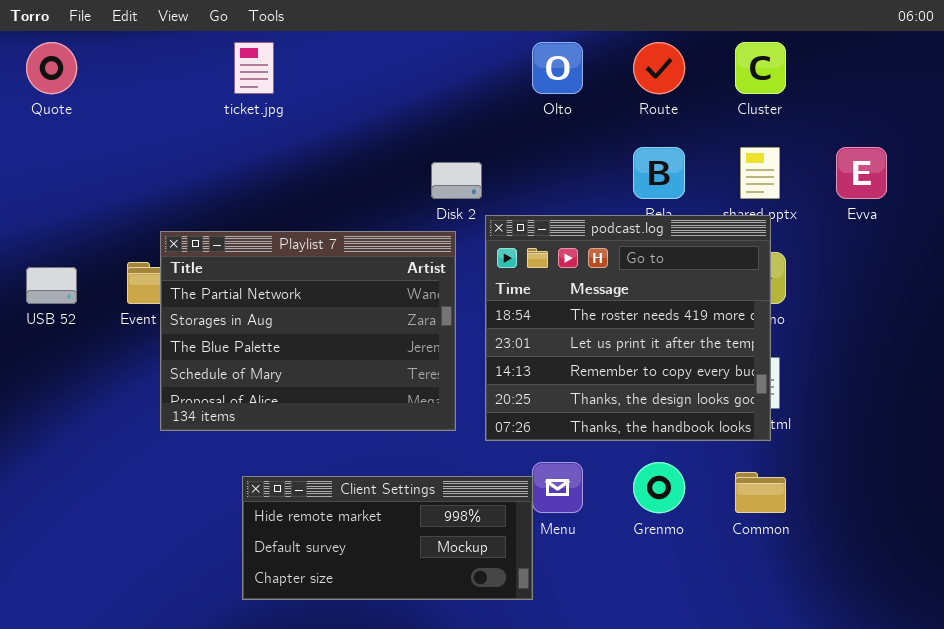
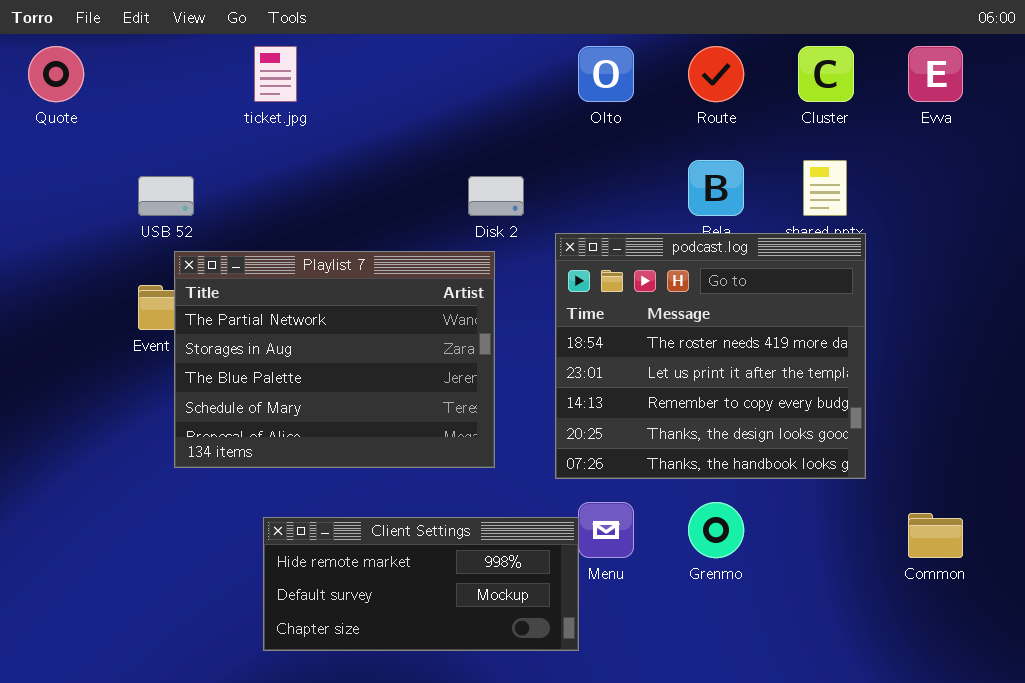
Evva: [836,147,887,199] -> [908,46,963,102], moved
podcast.log: [485,215,771,441] -> [555,233,866,479], moved
USB 52: [26,267,77,304] -> [138,176,194,216], moved
Common: [735,472,786,513] -> [908,513,963,558], moved

